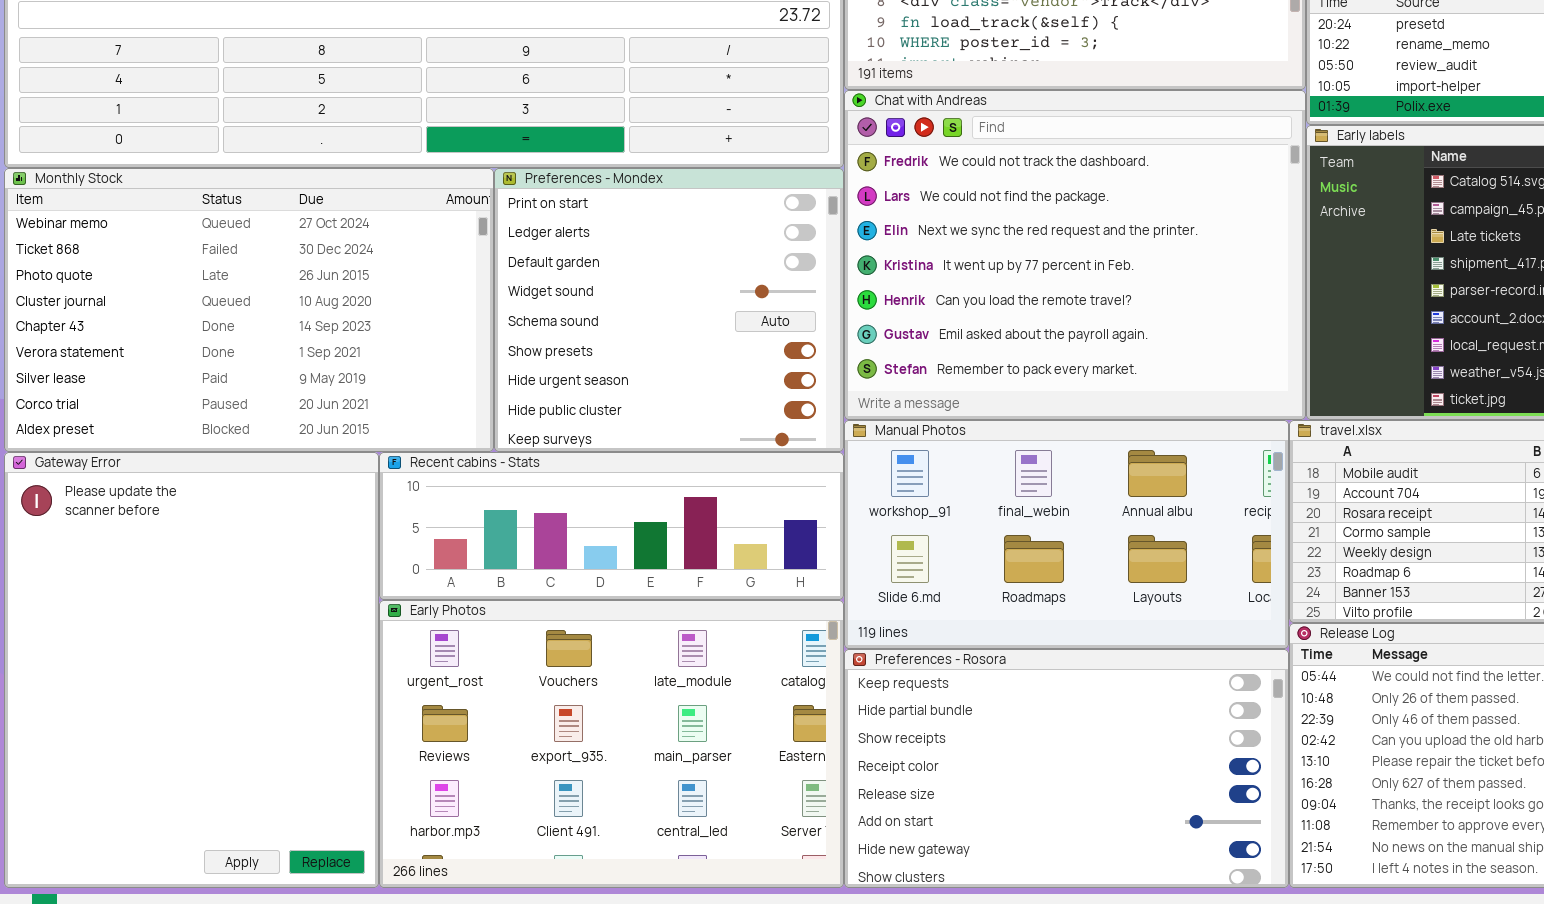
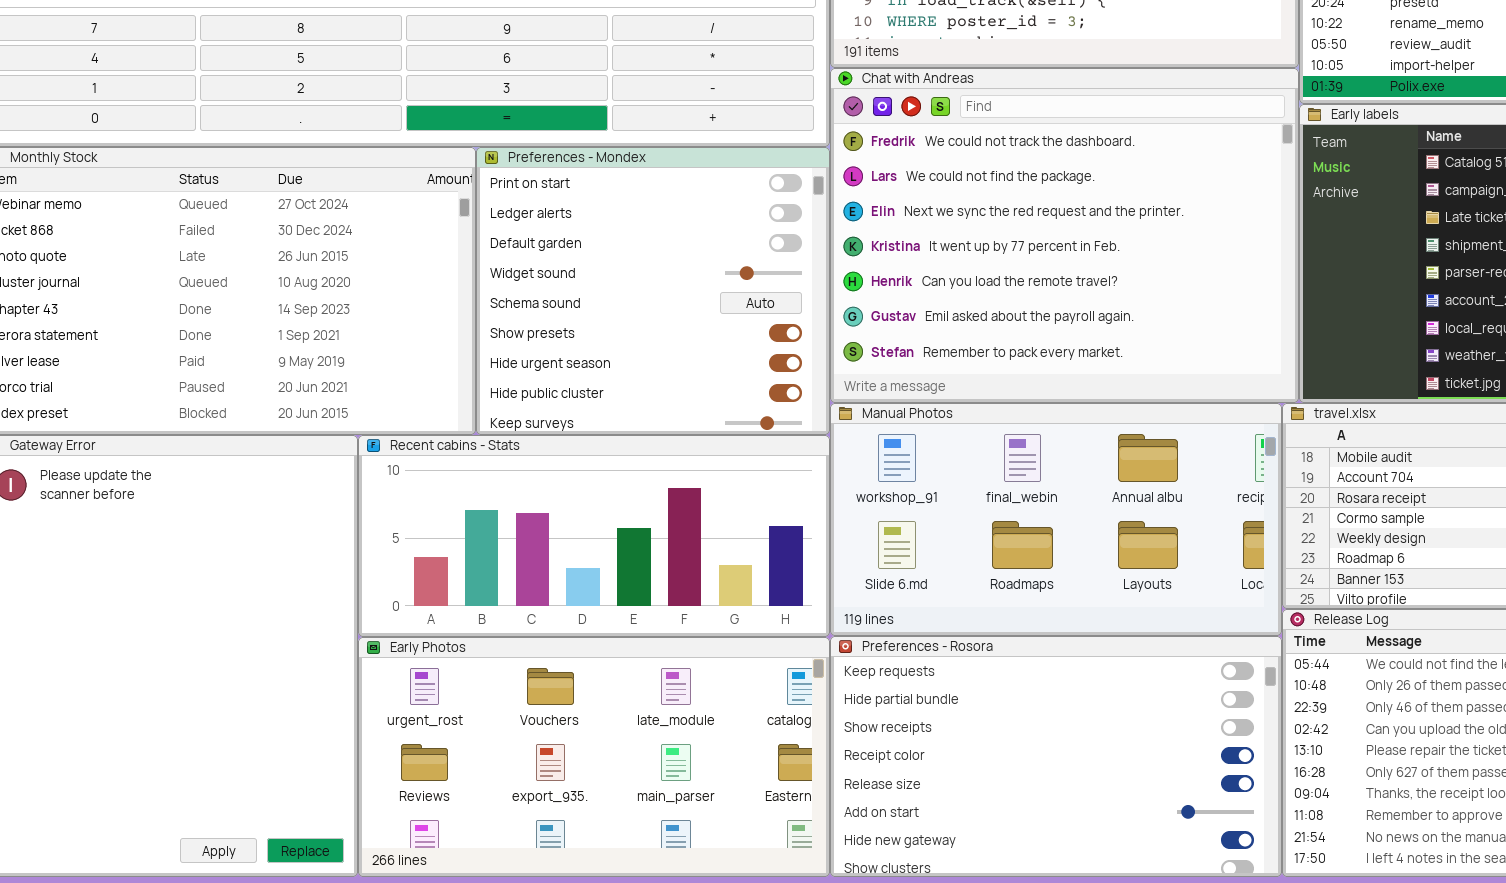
Recent cabins - Stats: [379,452,844,600] -> [358,435,830,637], resized
Early Photos: [379,600,844,888] -> [358,637,830,877], resized

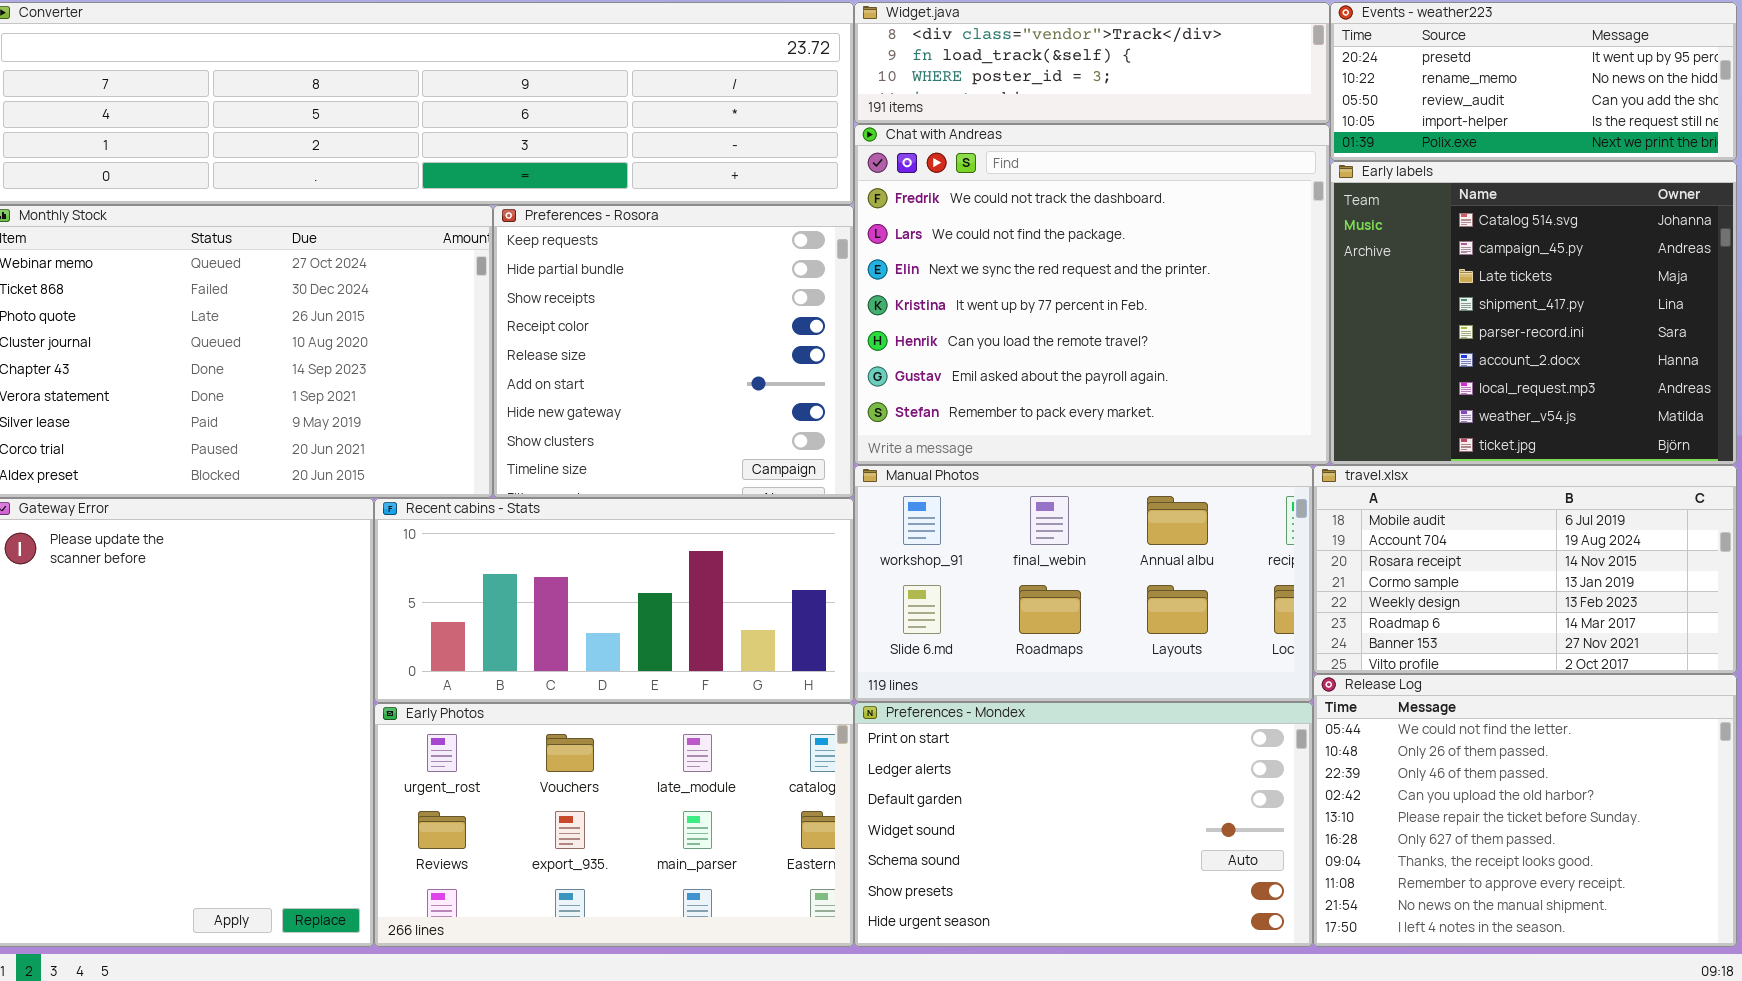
Preferences - Mondex: [476,147,830,435] -> [854,702,1313,947], moved, resized
Preferences - Rosora: [830,636,1282,877] -> [493,205,854,498], moved, resized

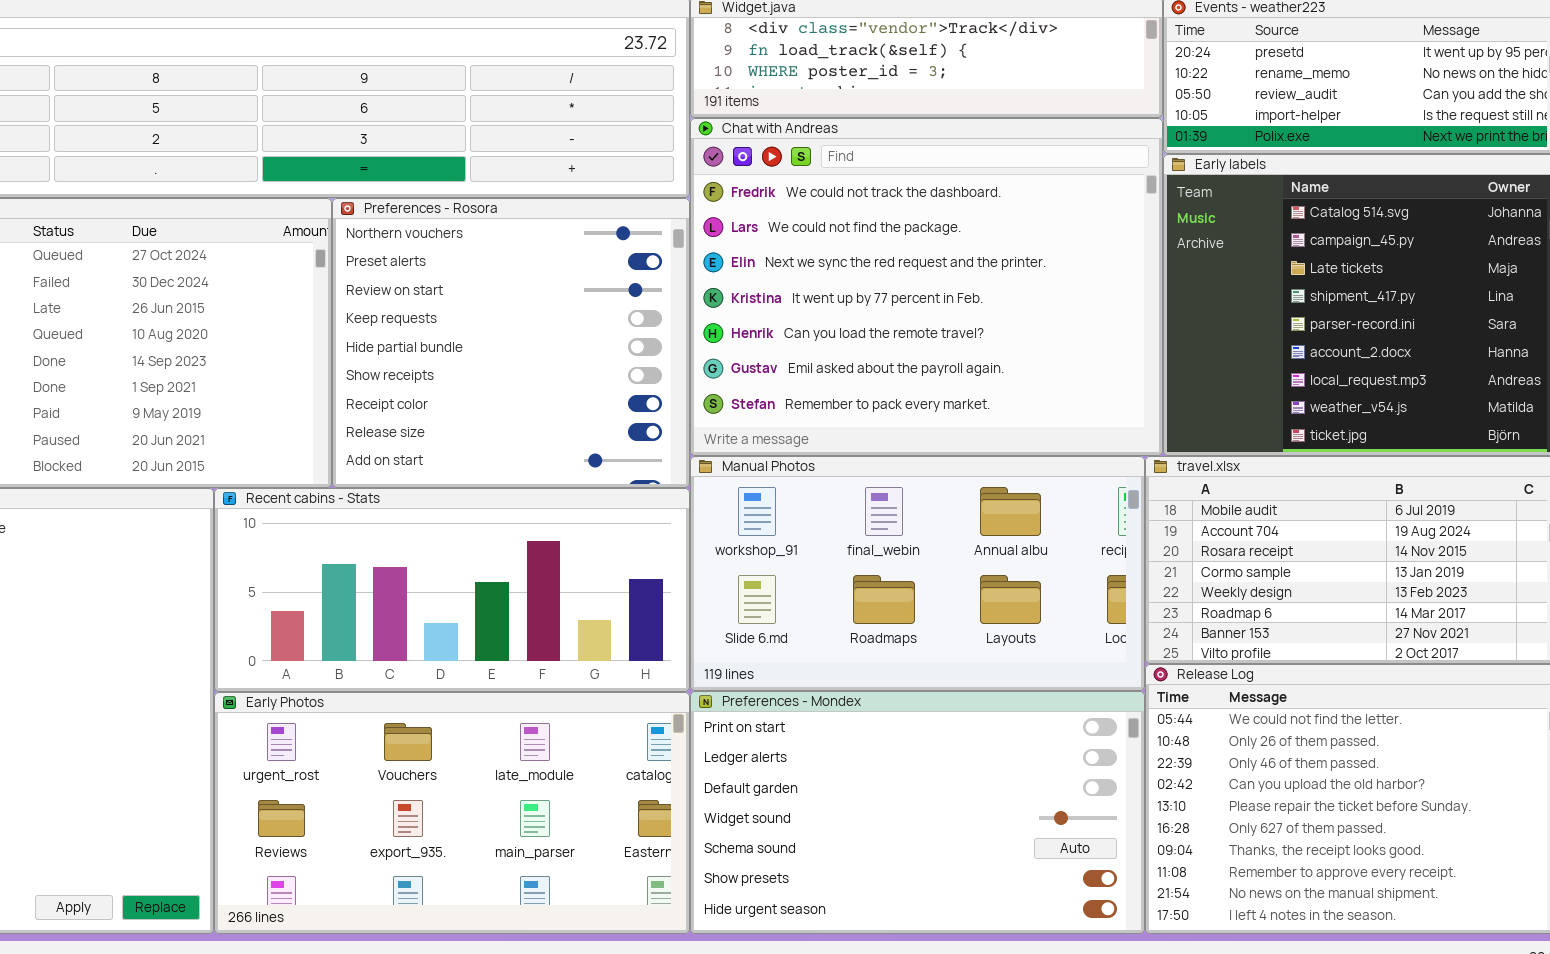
Preferences - Rosora: [493,205,854,498] -> [332,198,690,488], scrolled up 3 rows

